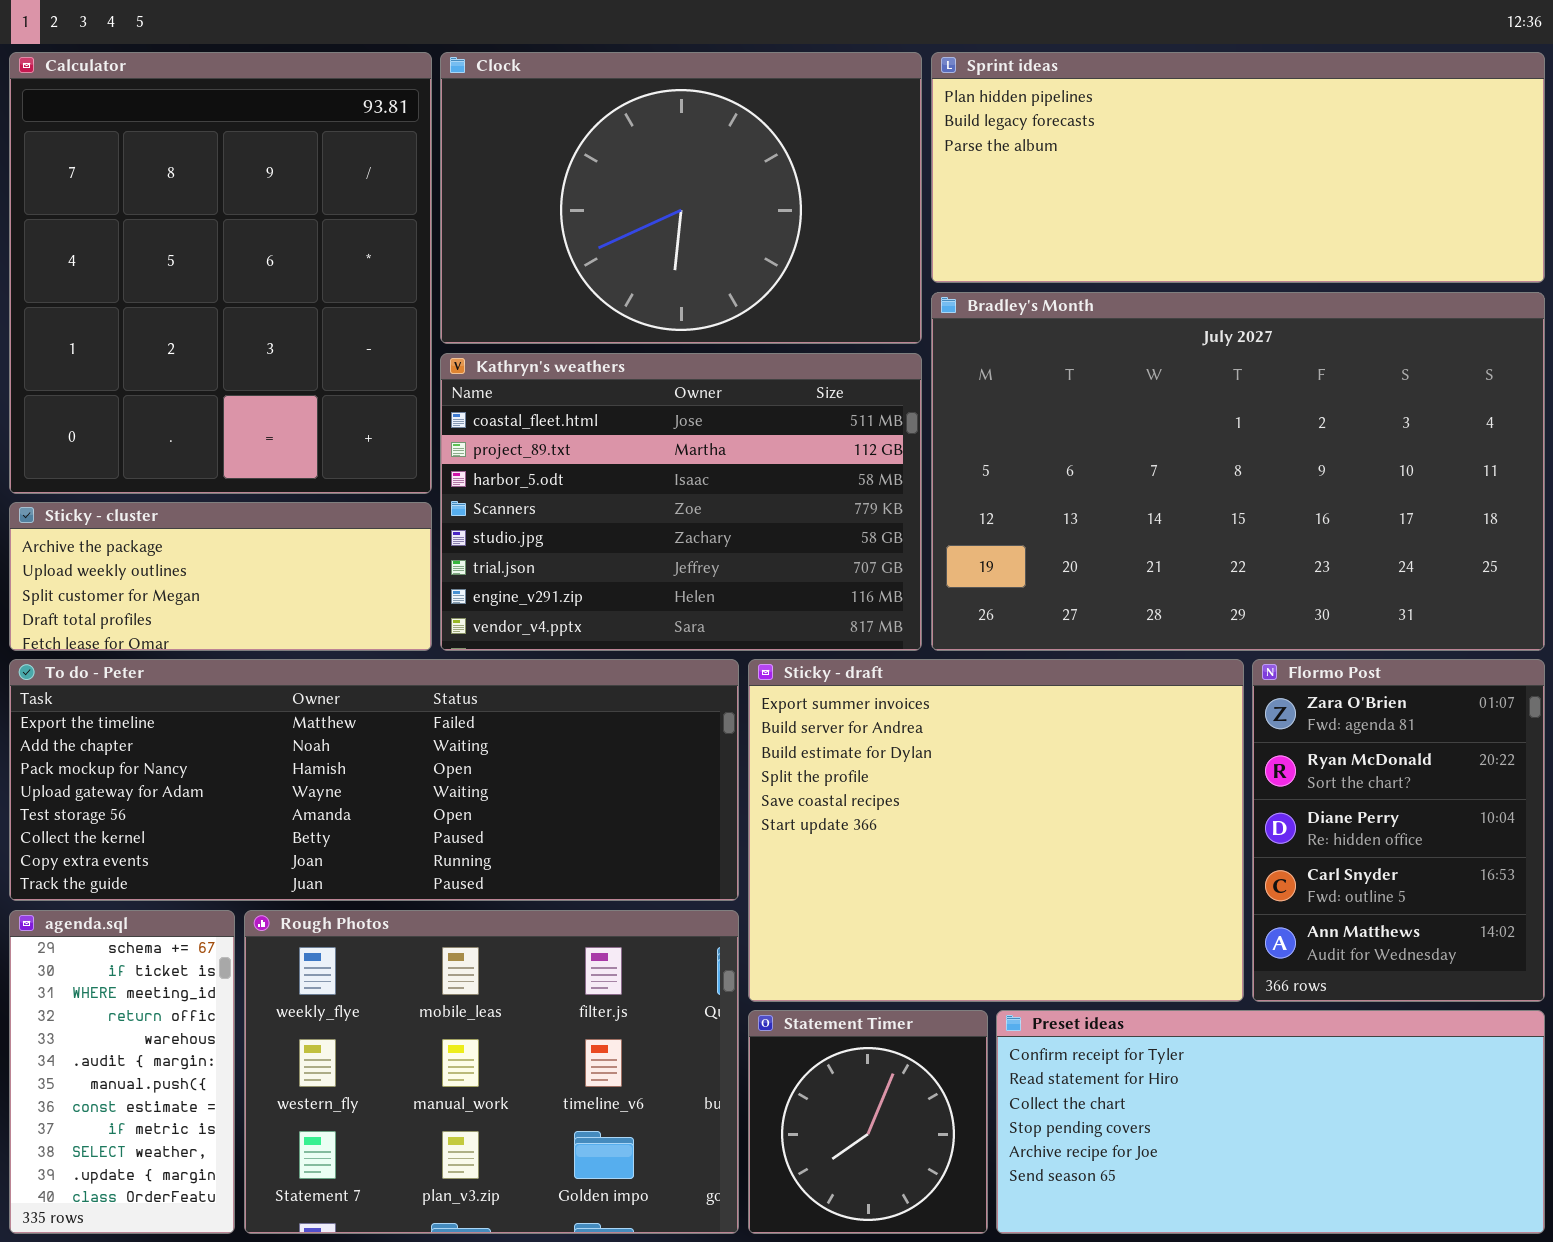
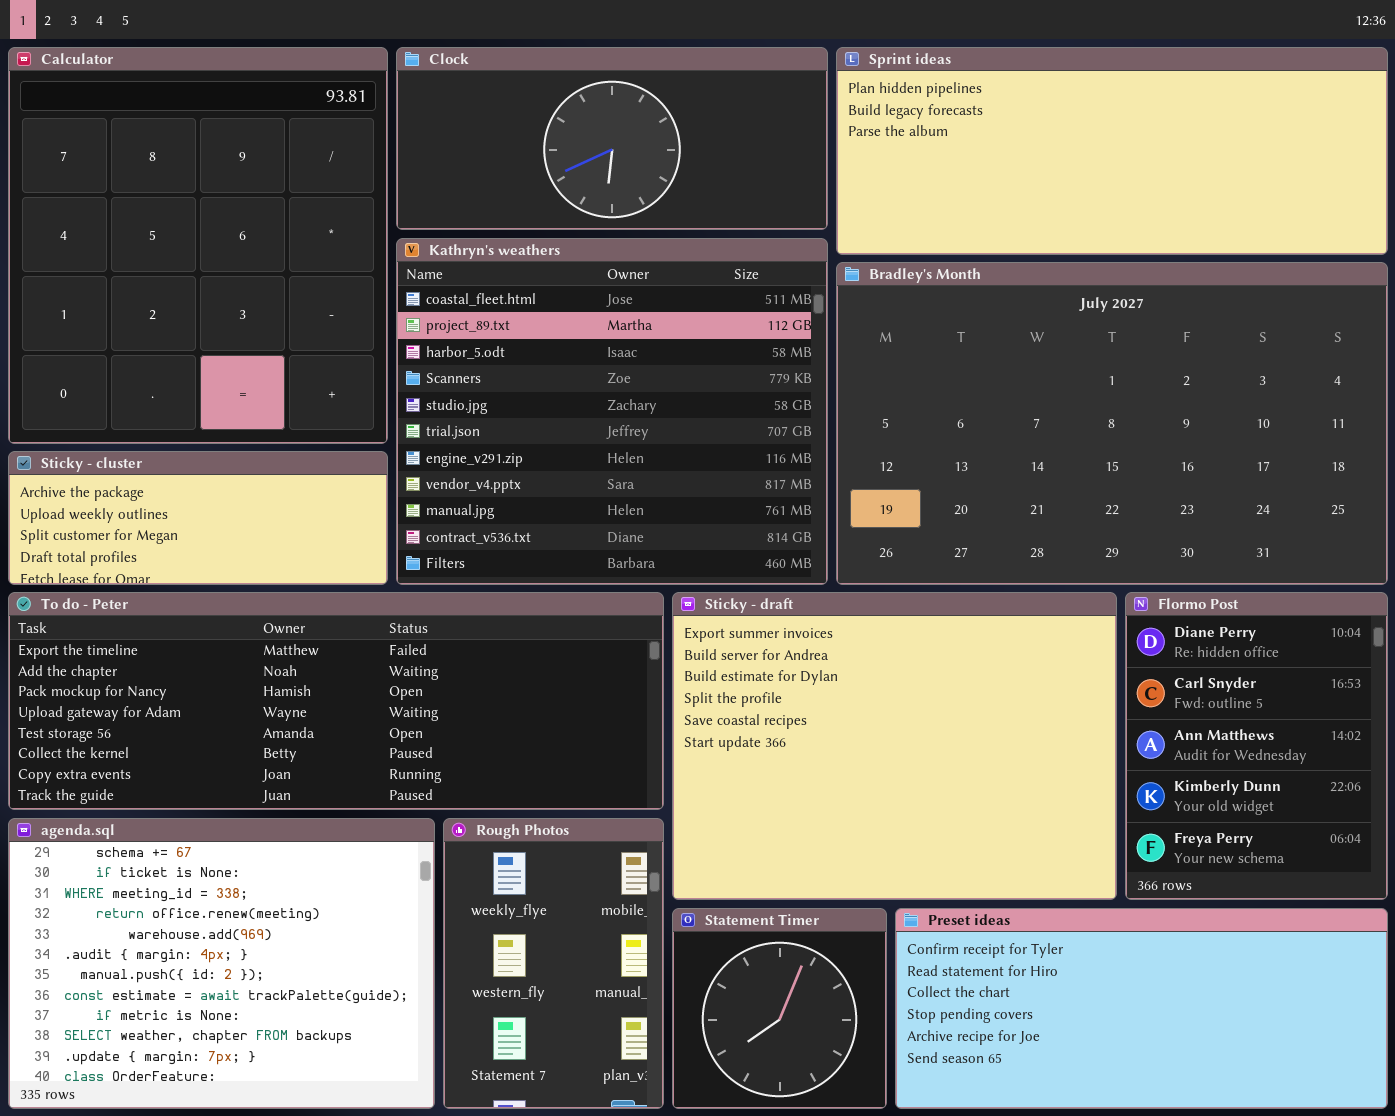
Clock: [440,52,922,344] -> [396,47,828,230], resized
Kathryn's weathers: [440,353,922,651] -> [396,238,828,585], resized
Flormo Post: [1252,659,1545,1002] -> [1125,592,1388,900], scrolled down 2 rows
agenda.sql: [9,910,235,1234] -> [8,818,435,1109], resized
Rough Photos: [244,910,739,1234] -> [443,818,664,1109], resized

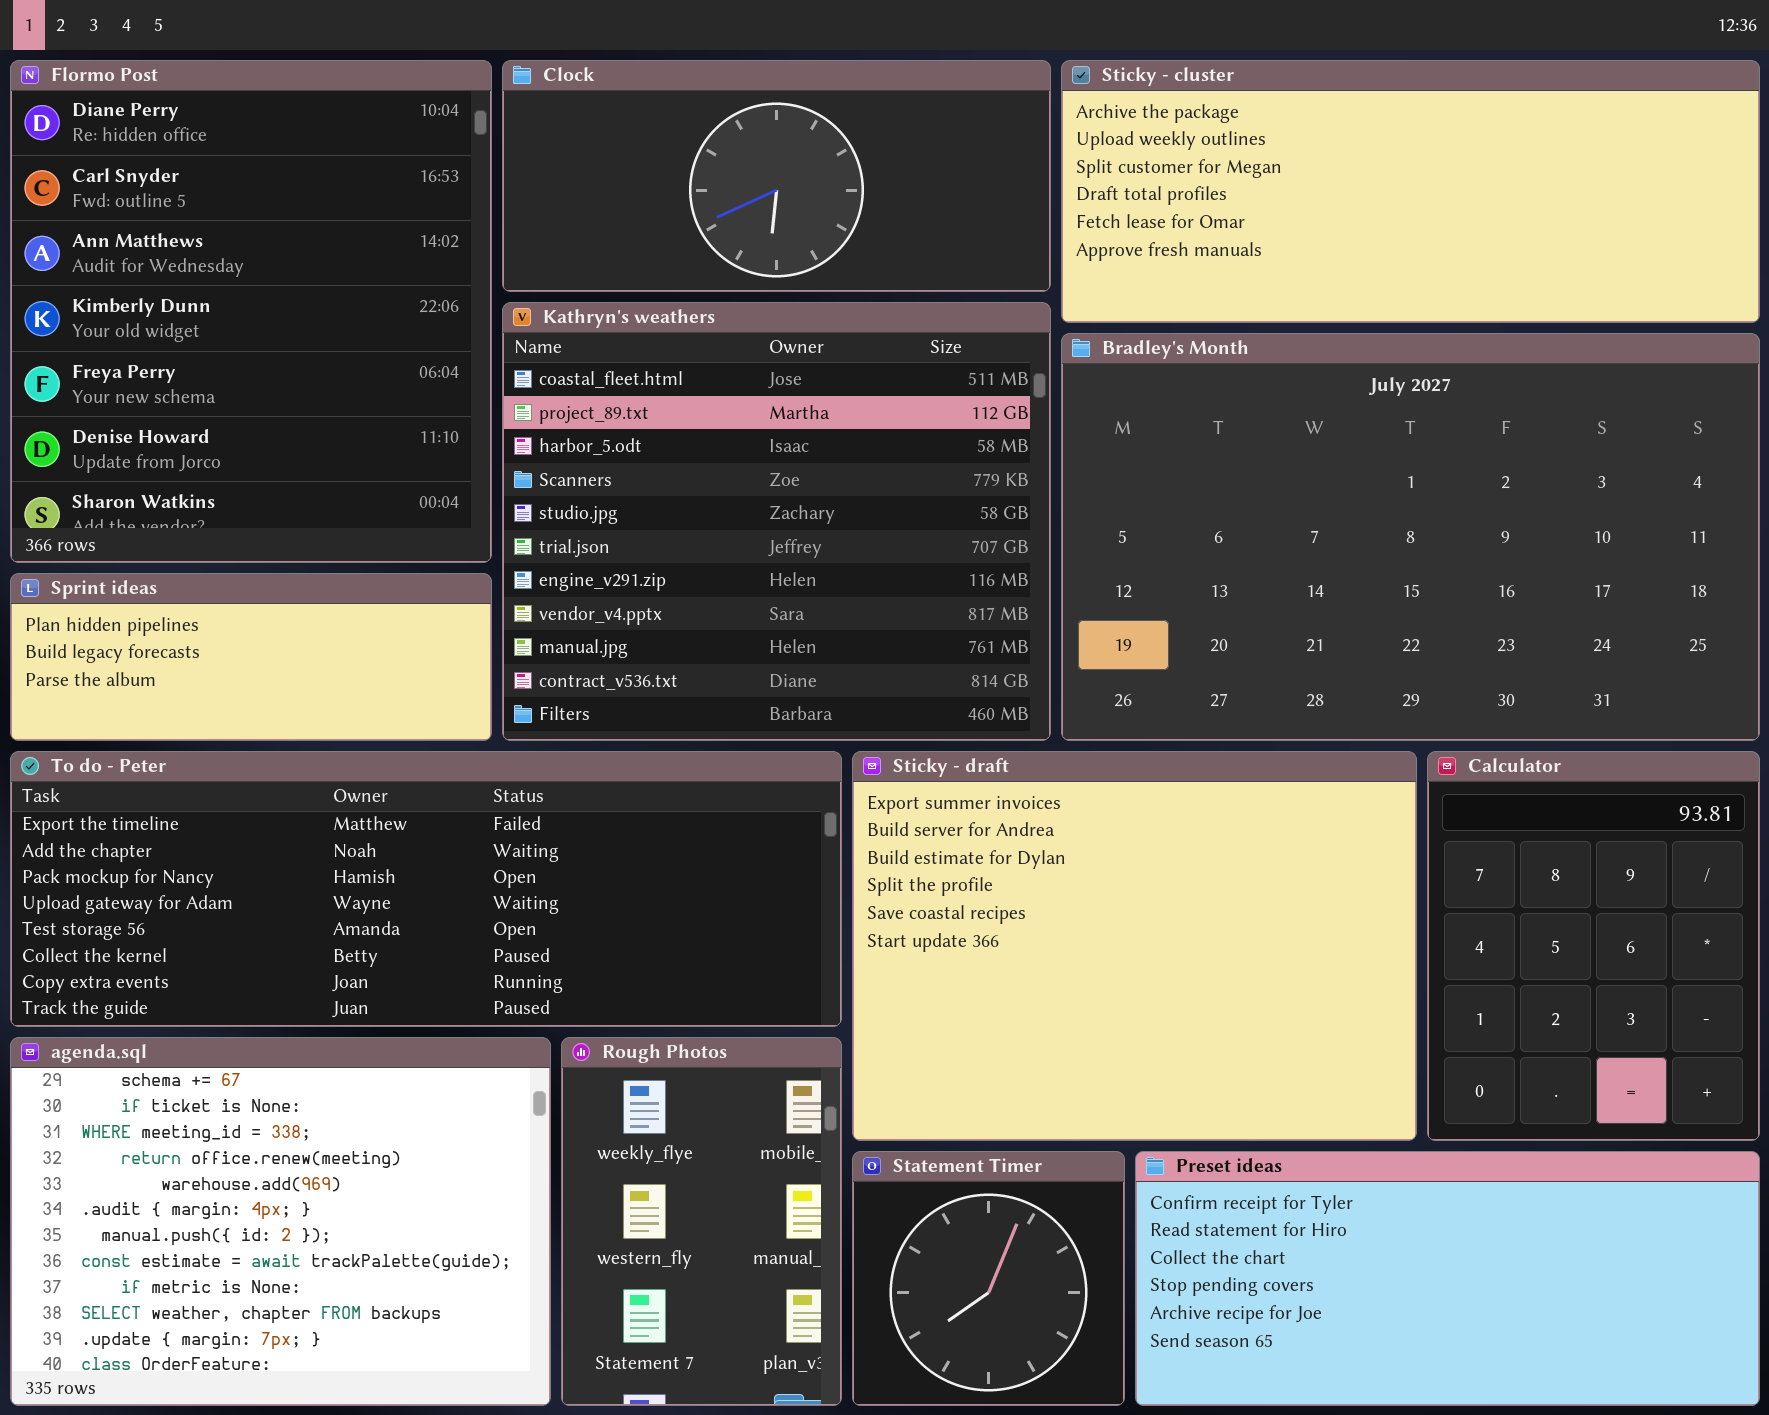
Calculator: [8,47,388,444] -> [1427,751,1760,1141], moved, resized
Sprint ideas: [836,47,1388,255] -> [10,573,492,741], moved, resized
Sticky - cluster: [8,451,388,585] -> [1061,60,1760,323], moved, resized
Flormo Post: [1125,592,1388,900] -> [10,60,492,563], moved, resized

